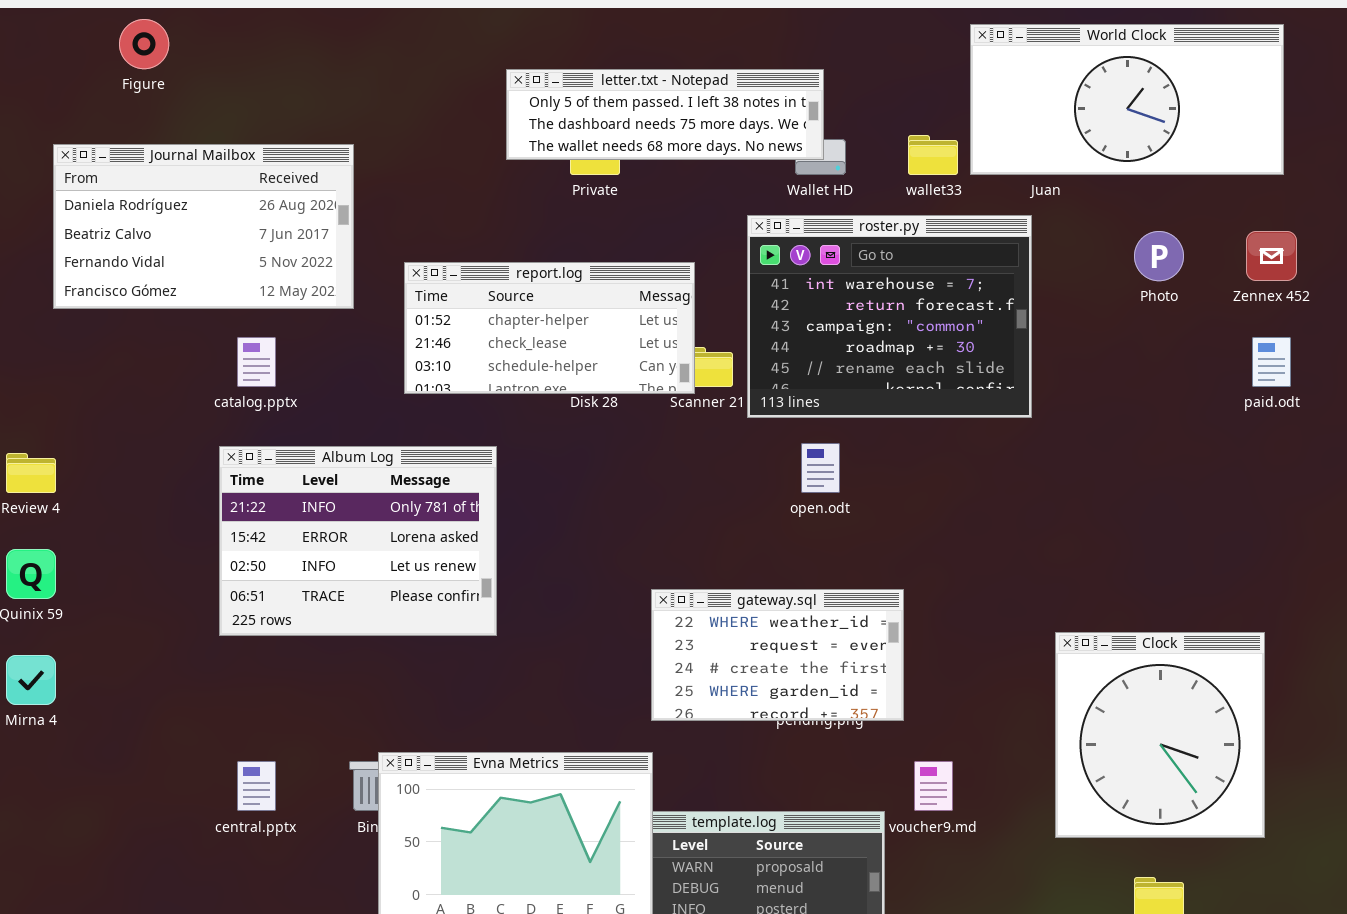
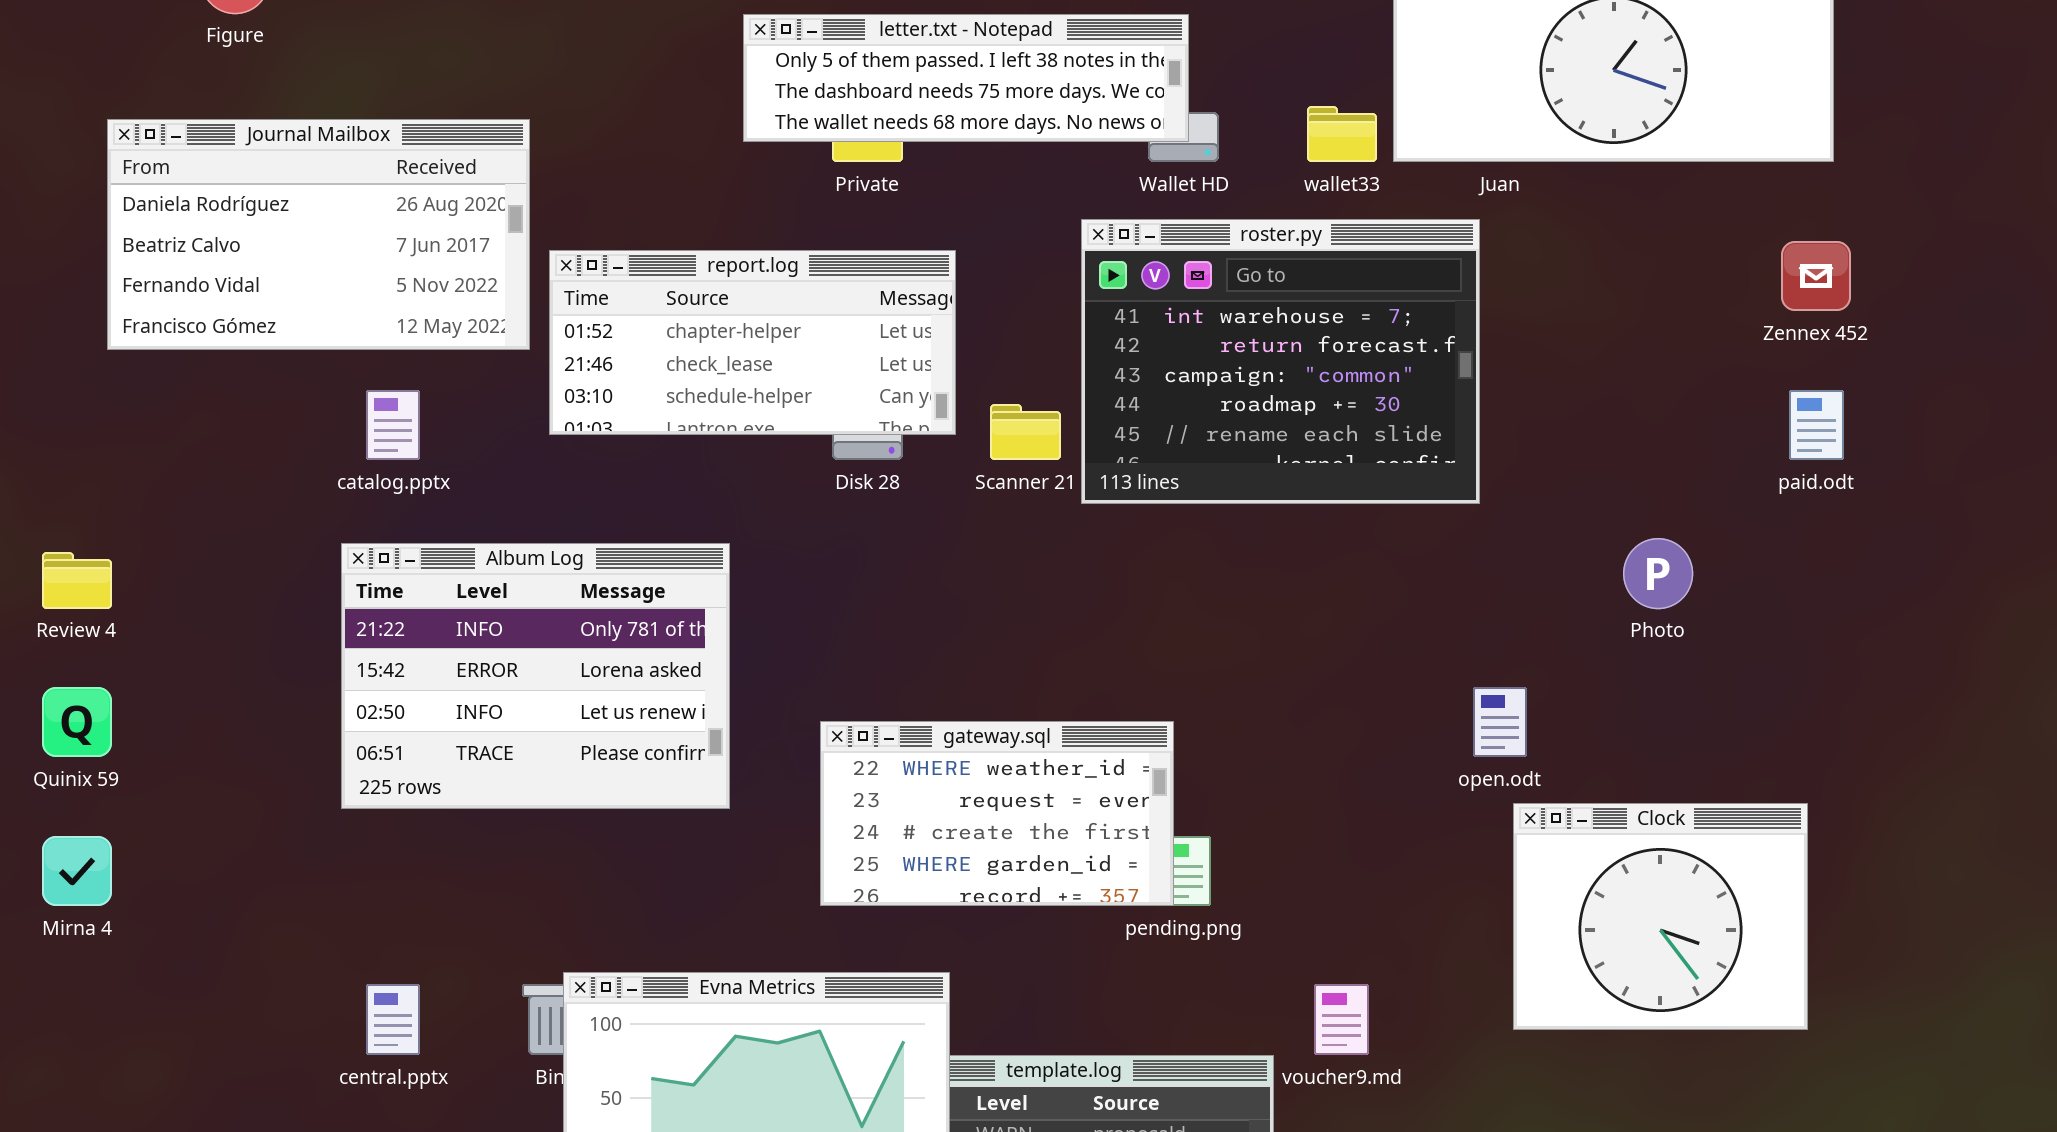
Photo: [1134,231,1184,281] -> [1623,538,1693,609], moved
report.log: [404,262,695,394] -> [549,250,956,435], moved
open.odt: [801,443,840,493] -> [1473,687,1527,757], moved
gateway.sql: [651,589,904,721] -> [820,721,1174,906], moved
Clock: [1055,632,1265,838] -> [1513,803,1808,1030], resized

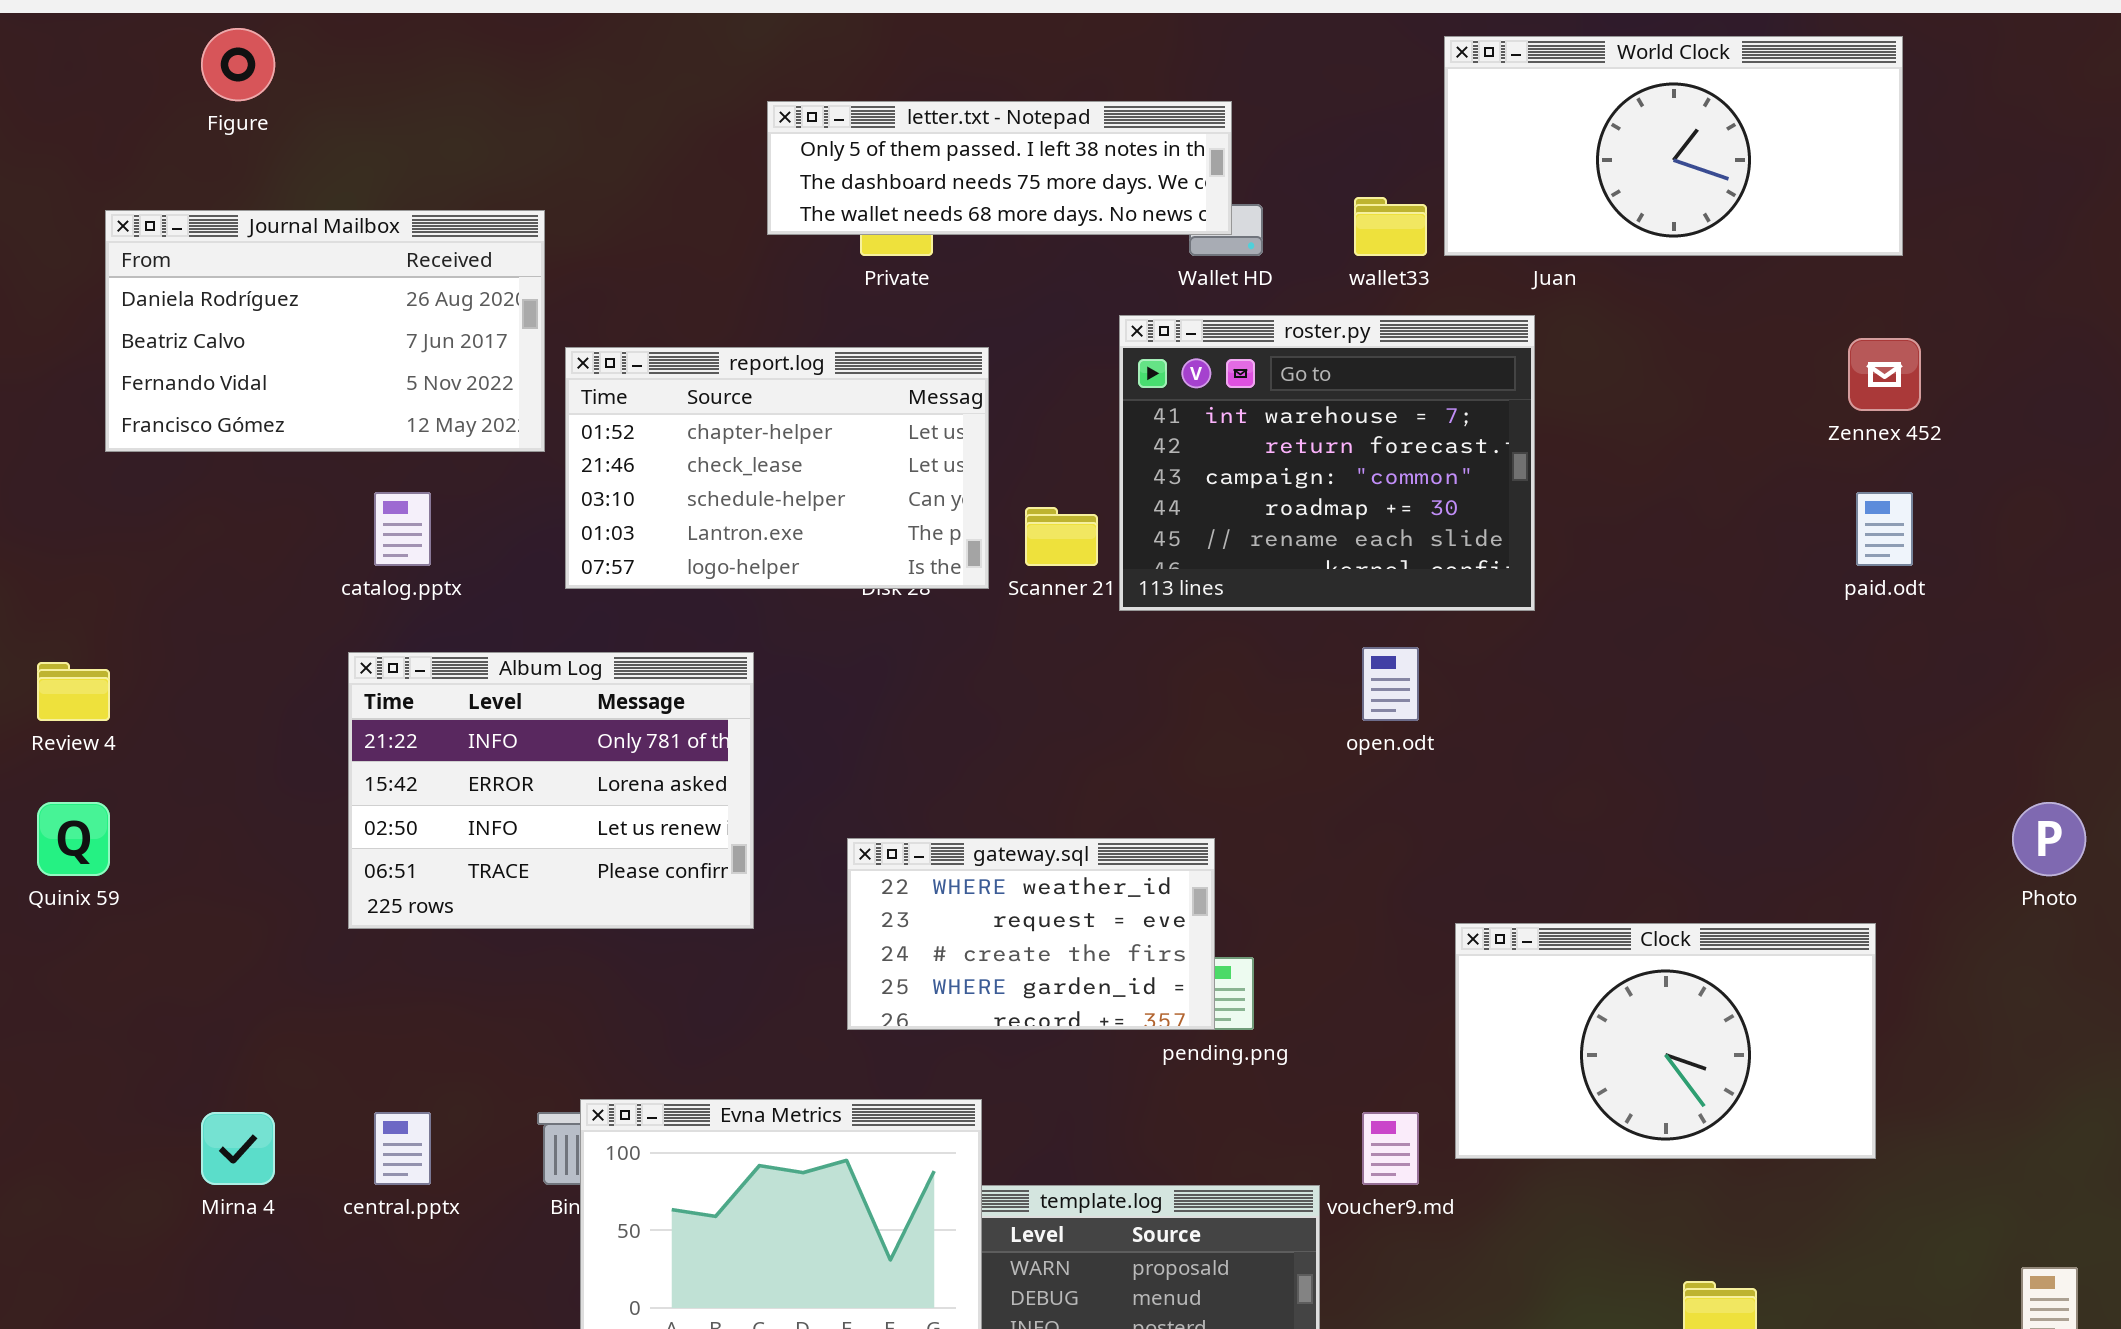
report.log: [549,250,956,435] -> [565,347,989,589], resized
Photo: [1623,538,1693,609] -> [2012,802,2086,876], moved
open.odt: [1473,687,1527,757] -> [1362,647,1419,721], moved
Clock: [1513,803,1808,1030] -> [1455,923,1876,1159], resized
Mirna 4: [42,836,112,906] -> [201,1112,275,1185], moved

